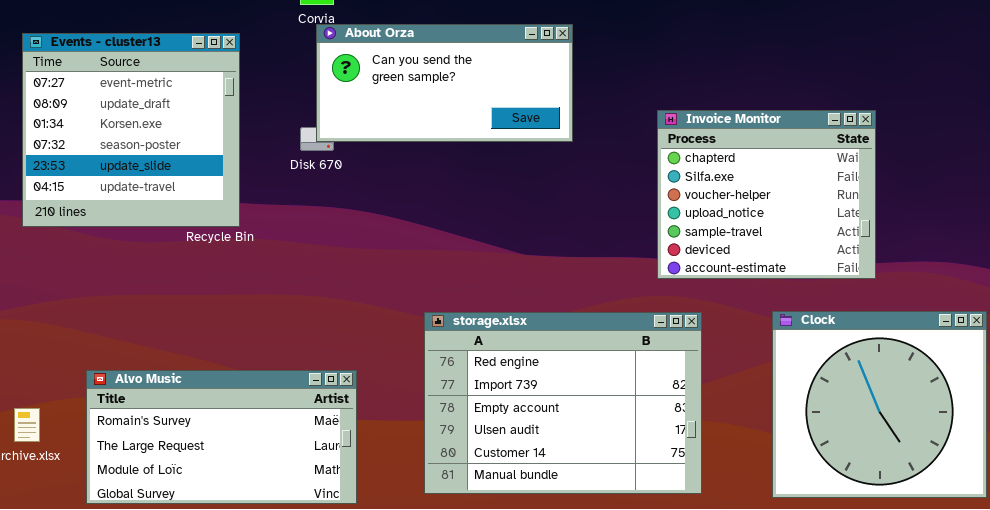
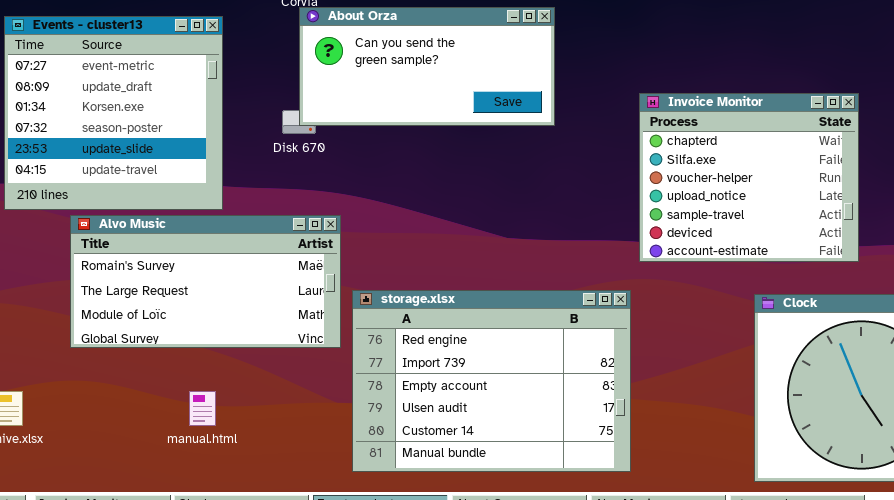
storage.xlsx: [424,312,702,494] -> [352,290,631,472], moved
Alvo Music: [86,370,357,504] -> [70,215,341,348], moved

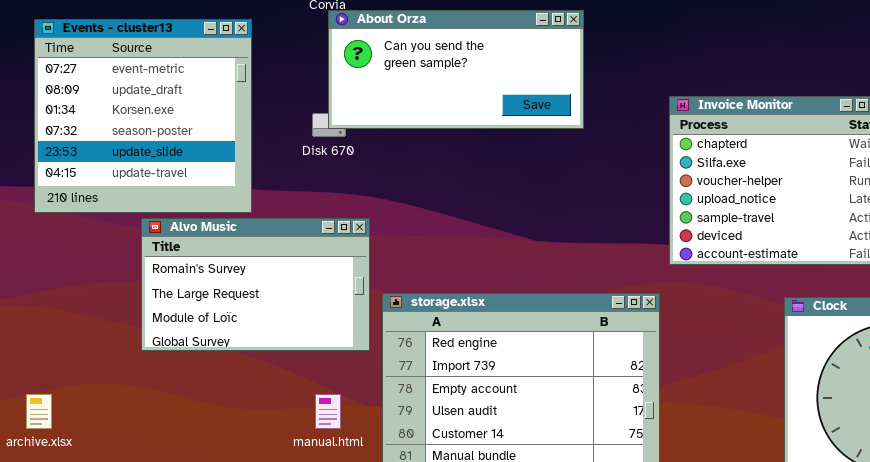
Alvo Music: [70,215,341,348] -> [141,218,370,351], resized
manual.html: [189,391,216,426] -> [315,394,341,429], moved

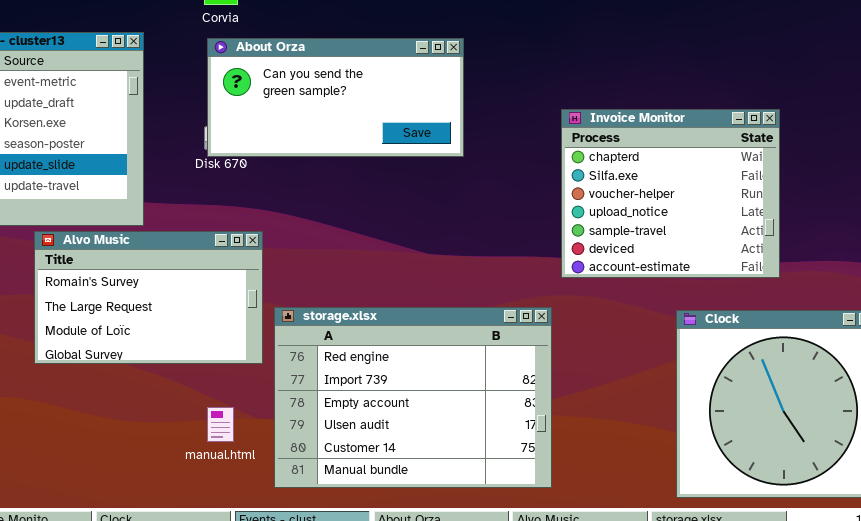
About Orza: [328,10,584,129] -> [207,38,464,157], moved

